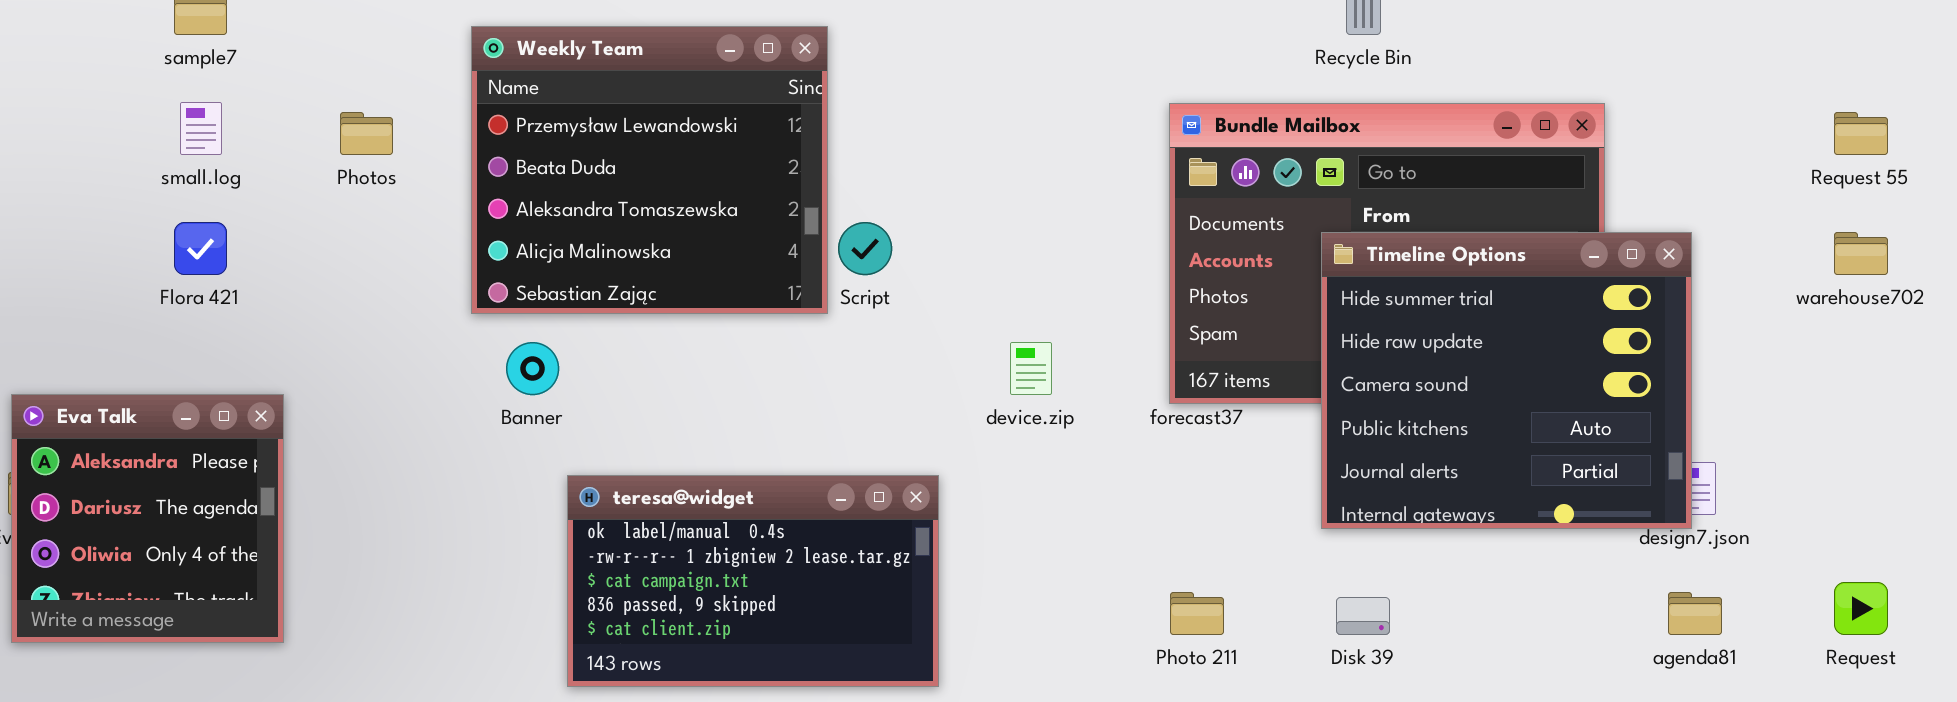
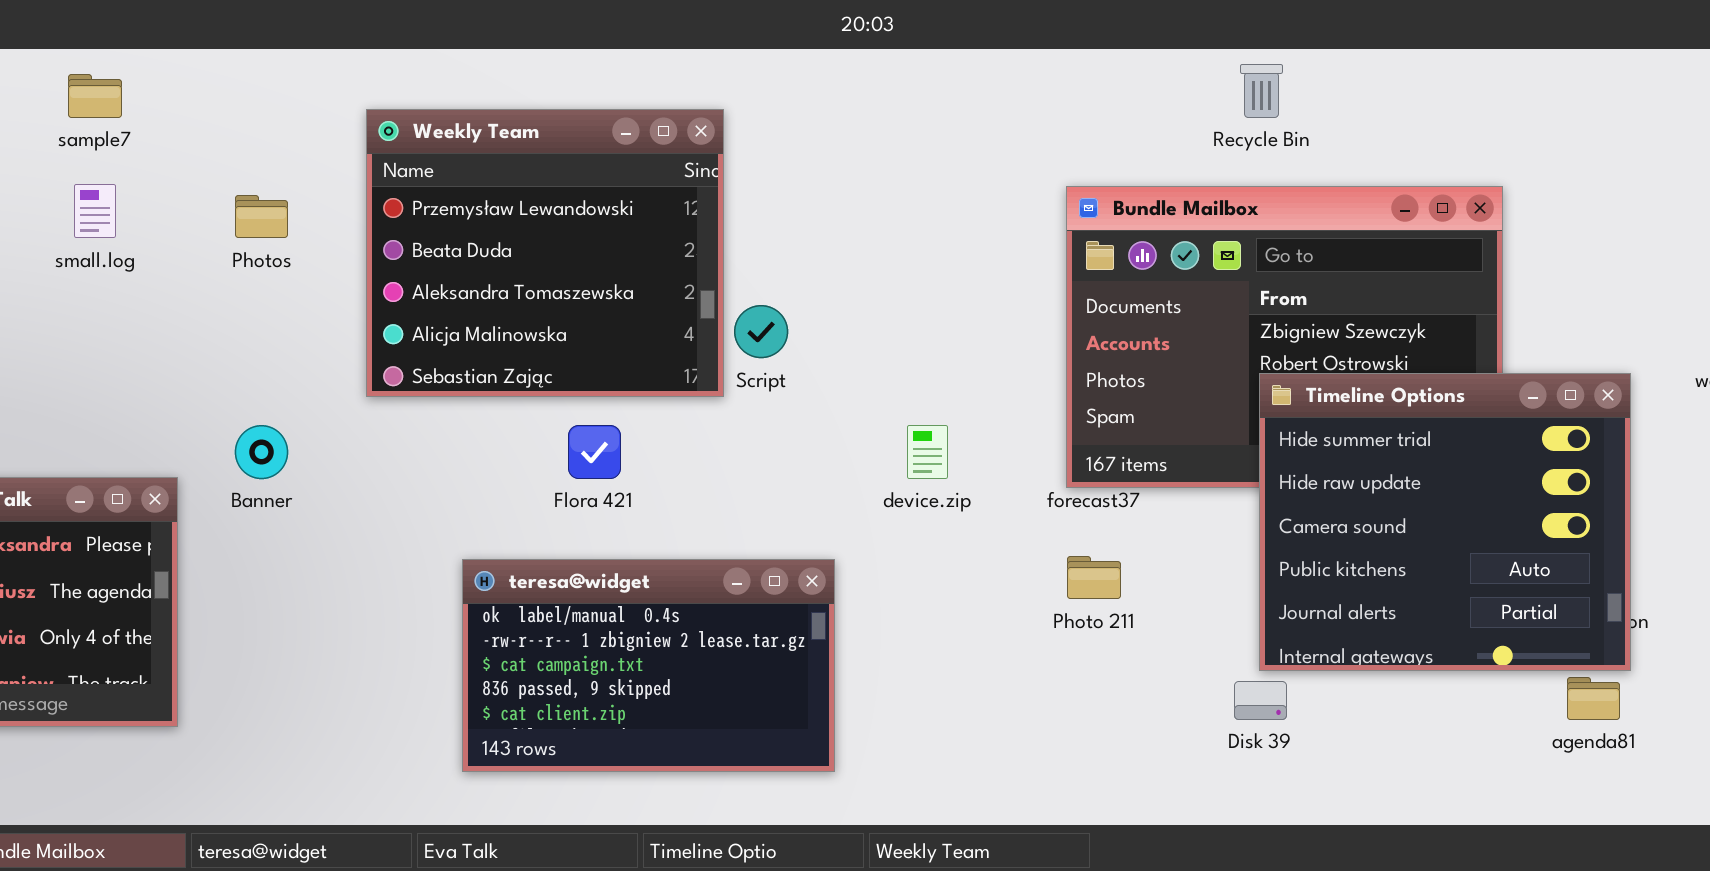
Flora 421: [174,222,227,275] -> [568,425,621,479], moved
Timeline Options: [1321,232,1692,529] -> [1259,373,1631,671], moved
Banner: [506,342,559,395] -> [235,425,288,479], moved
Photo 211: [1170,592,1224,635] -> [1067,556,1121,599], moved

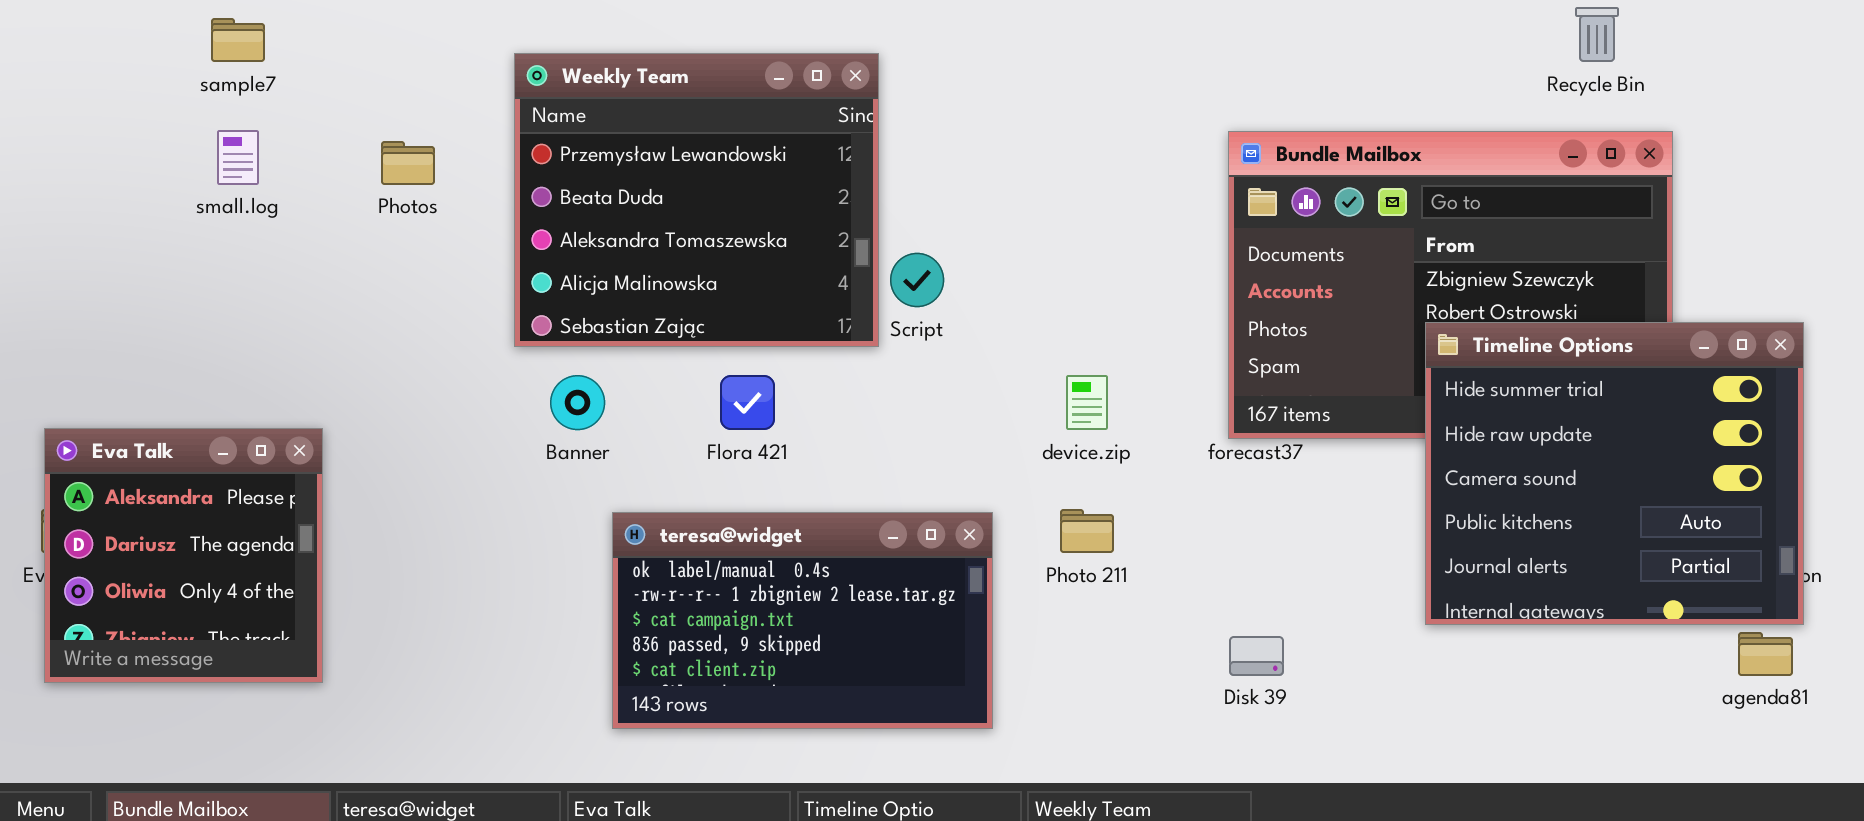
Recycle Bin: [1240,64,1283,118] -> [1575,7,1619,62], moved
Banner: [235,425,288,479] -> [550,375,605,430], moved
Photo 211: [1067,556,1121,599] -> [1060,509,1114,553], moved
Disk 39: [1234,681,1287,720] -> [1229,636,1284,676], moved

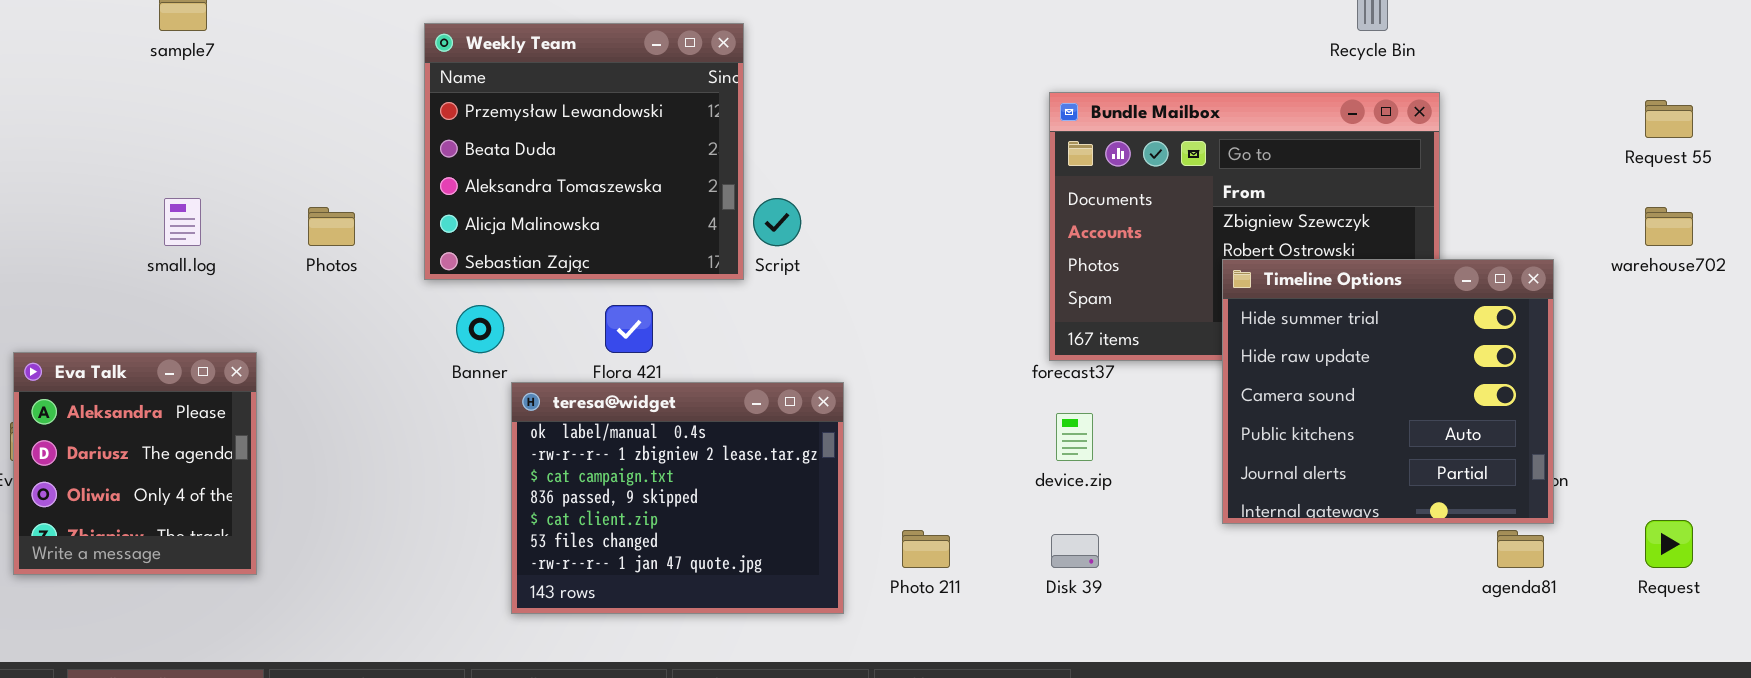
small.log: [217,130,259,185] -> [164,198,201,246], moved
Photos: [381,141,435,185] -> [308,207,355,246], moved
device.zip: [1066,375,1108,430] -> [1056,413,1093,461], moved
Photo 211: [1060,509,1114,553] -> [902,530,950,568], moved
teresa@widget: [612,512,993,729] -> [511,382,844,614], resized

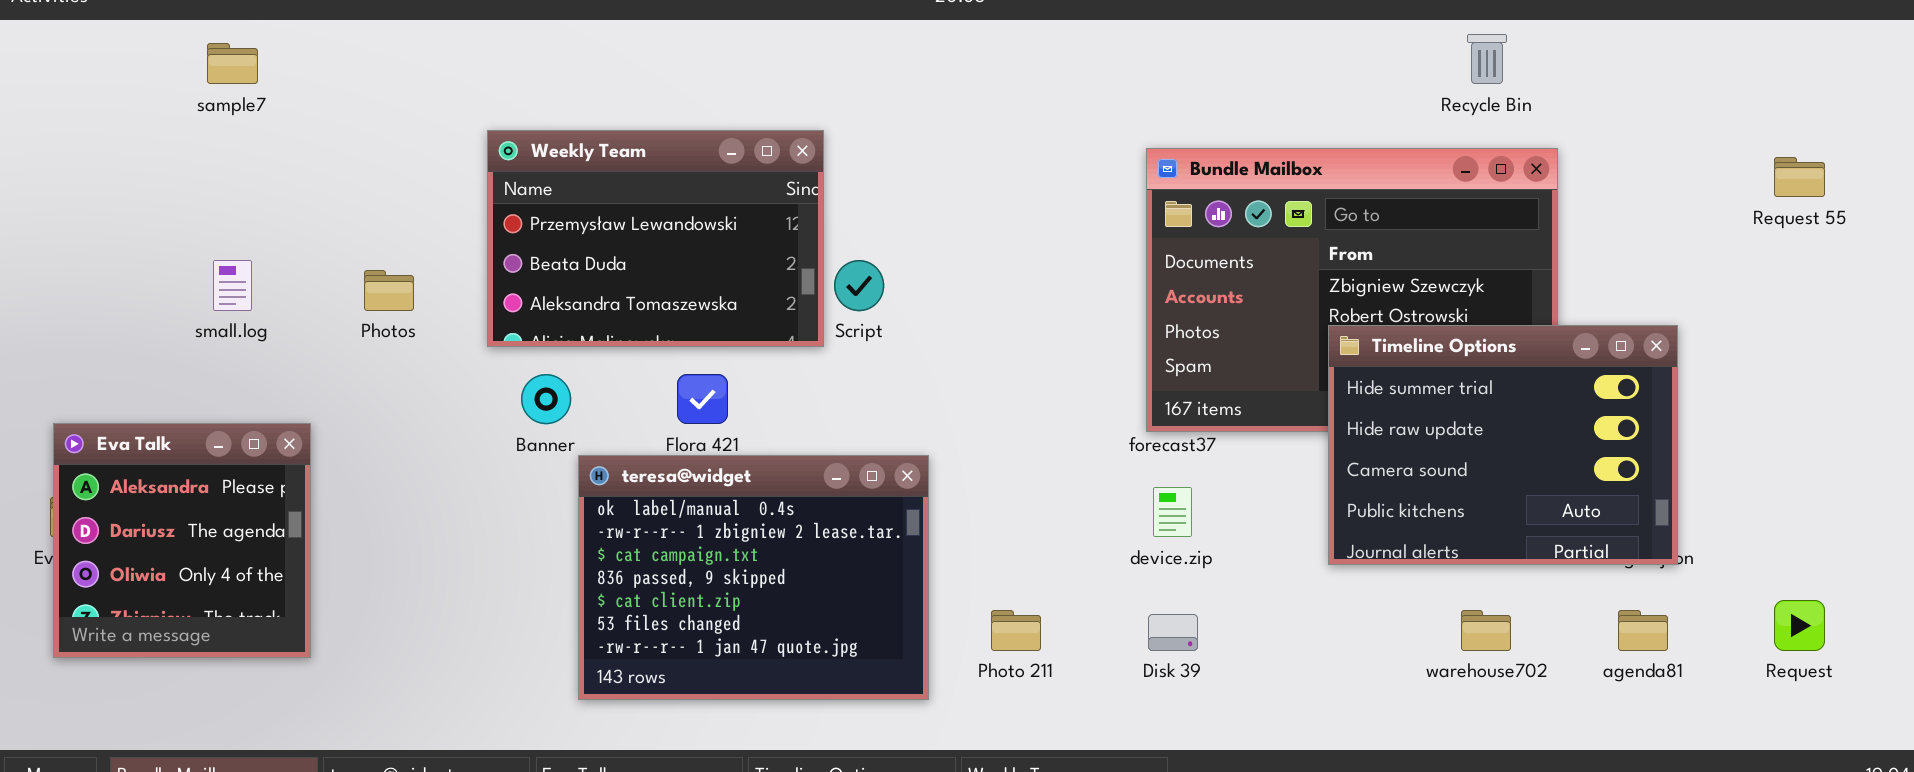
Weekly Team: [424,23,744,280] -> [487,130,824,347], resized
warehouse702: [1645,207,1693,246] -> [1461,610,1511,651], moved
Timeline Options: [1222,259,1554,524] -> [1328,325,1678,565], resized

